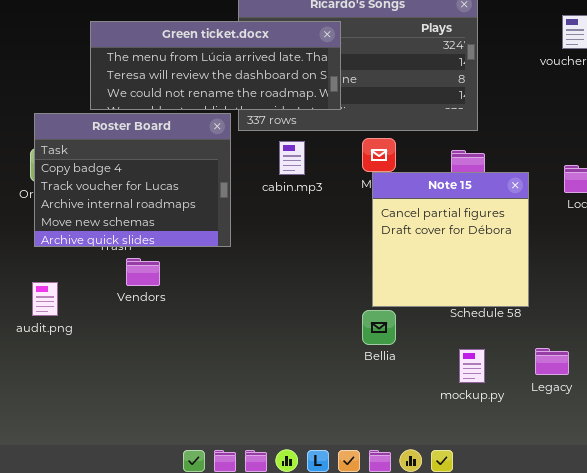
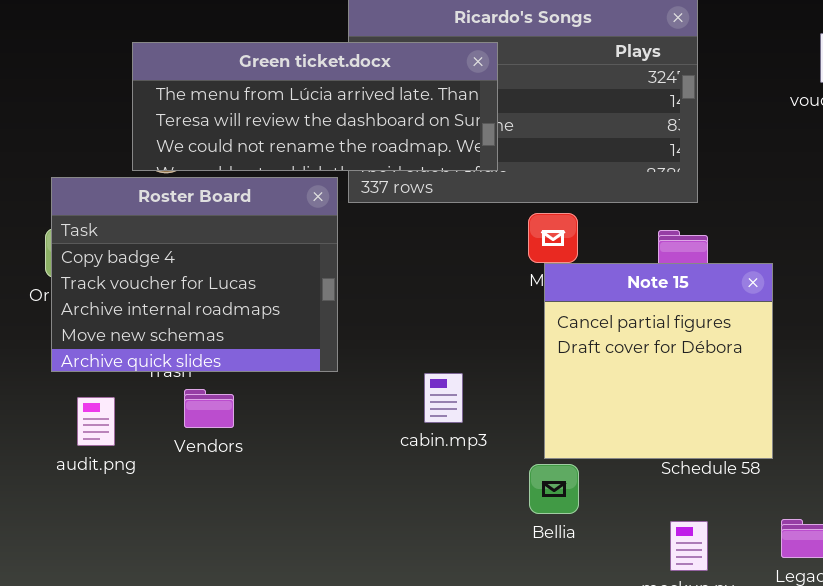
cabin.mp3: [279,141,305,175] -> [424,373,463,423], moved
audit.png: [32,282,58,316] -> [77,397,115,446], moved

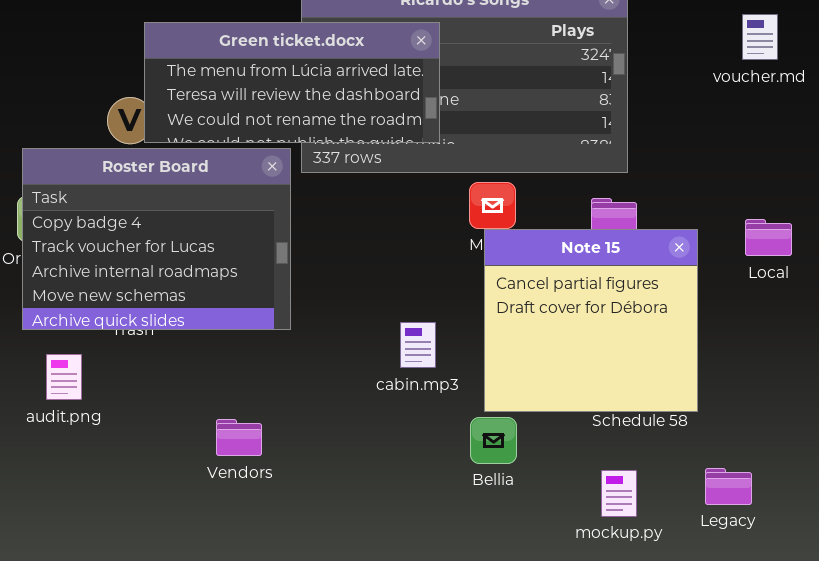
Green ticket.docx: [132,42,498,171] -> [144,22,440,143], resized
cabin.mp3: [424,373,463,423] -> [400,322,436,368], moved
Vendors: [184,389,234,428] -> [216,419,262,456], moved

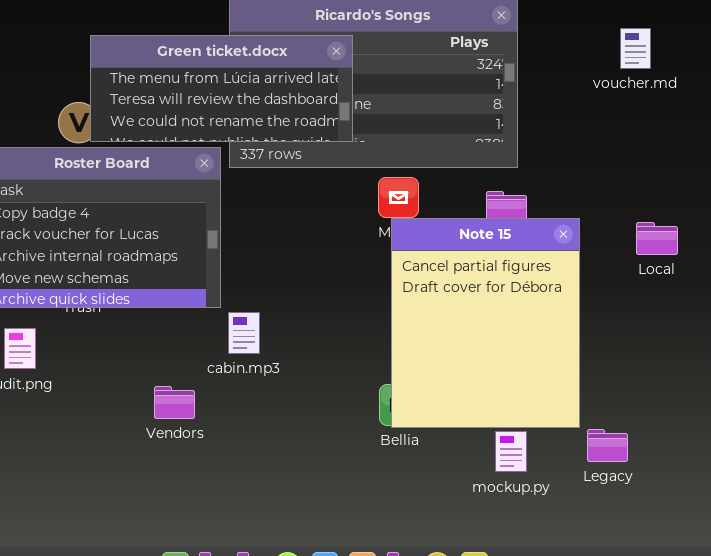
Local: [745,219,792,256] -> [636,222,678,255], moved
Note 15: [484,229,698,412] -> [391,218,580,428], resized
cabin.mp3: [400,322,436,368] -> [228,312,260,354], moved

